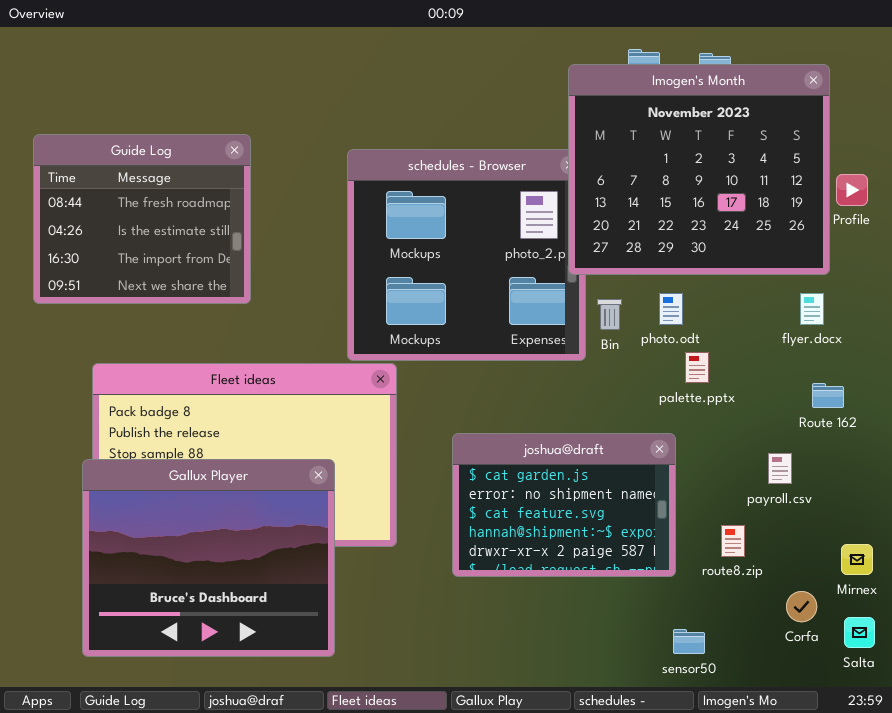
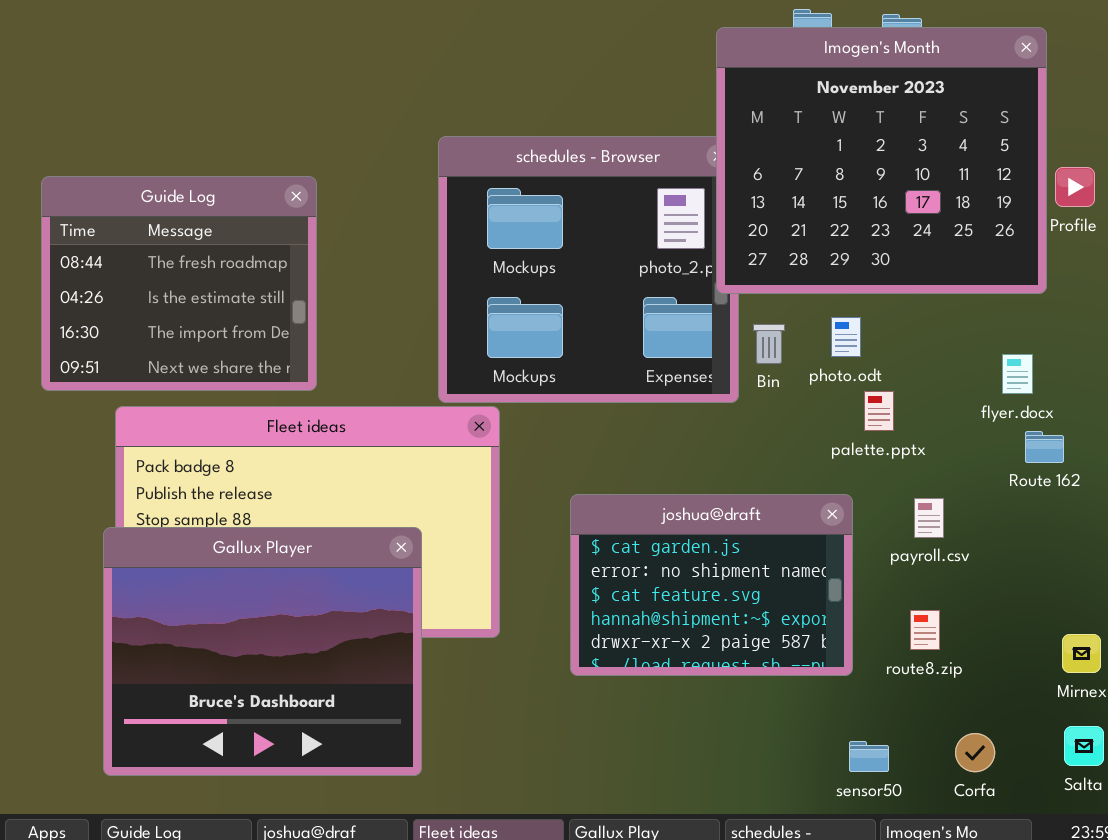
Guide Log: [33,134,251,304] -> [41,176,317,391], moved
flyer.docx: [800,293,824,325] -> [1002,354,1033,394], moved
payroll.csv: [768,453,792,484] -> [914,498,944,538], moved
Corfa: [786,591,817,622] -> [955,733,995,772], moved

